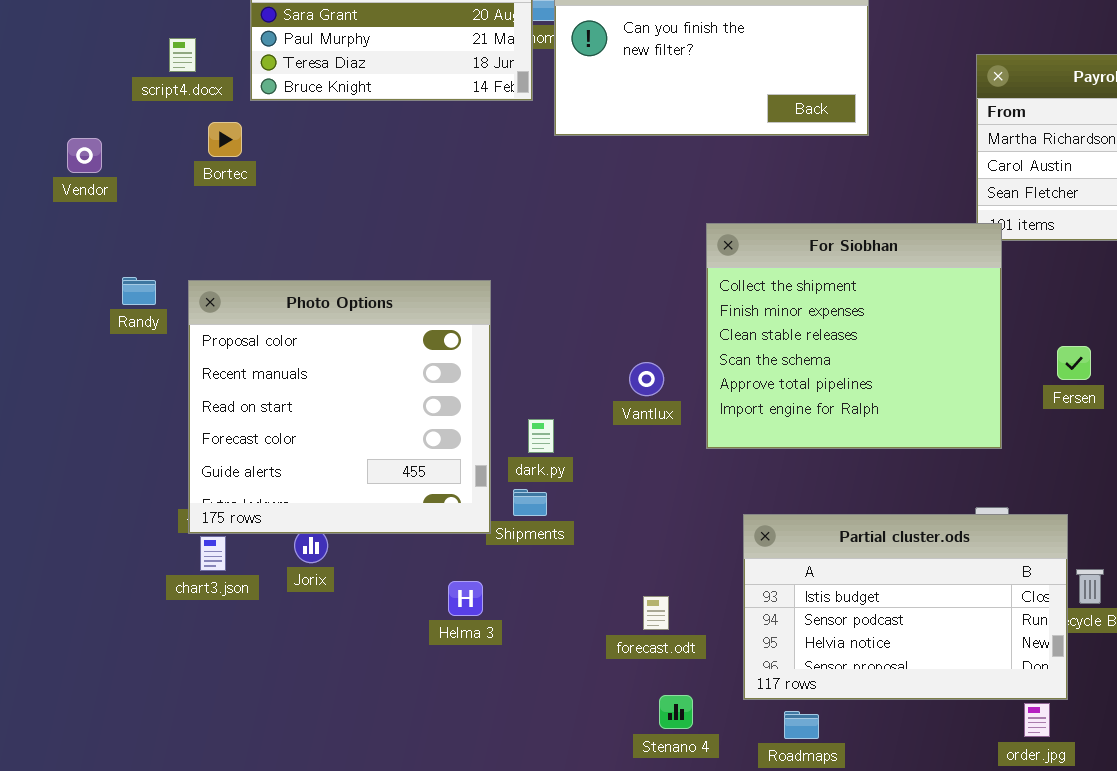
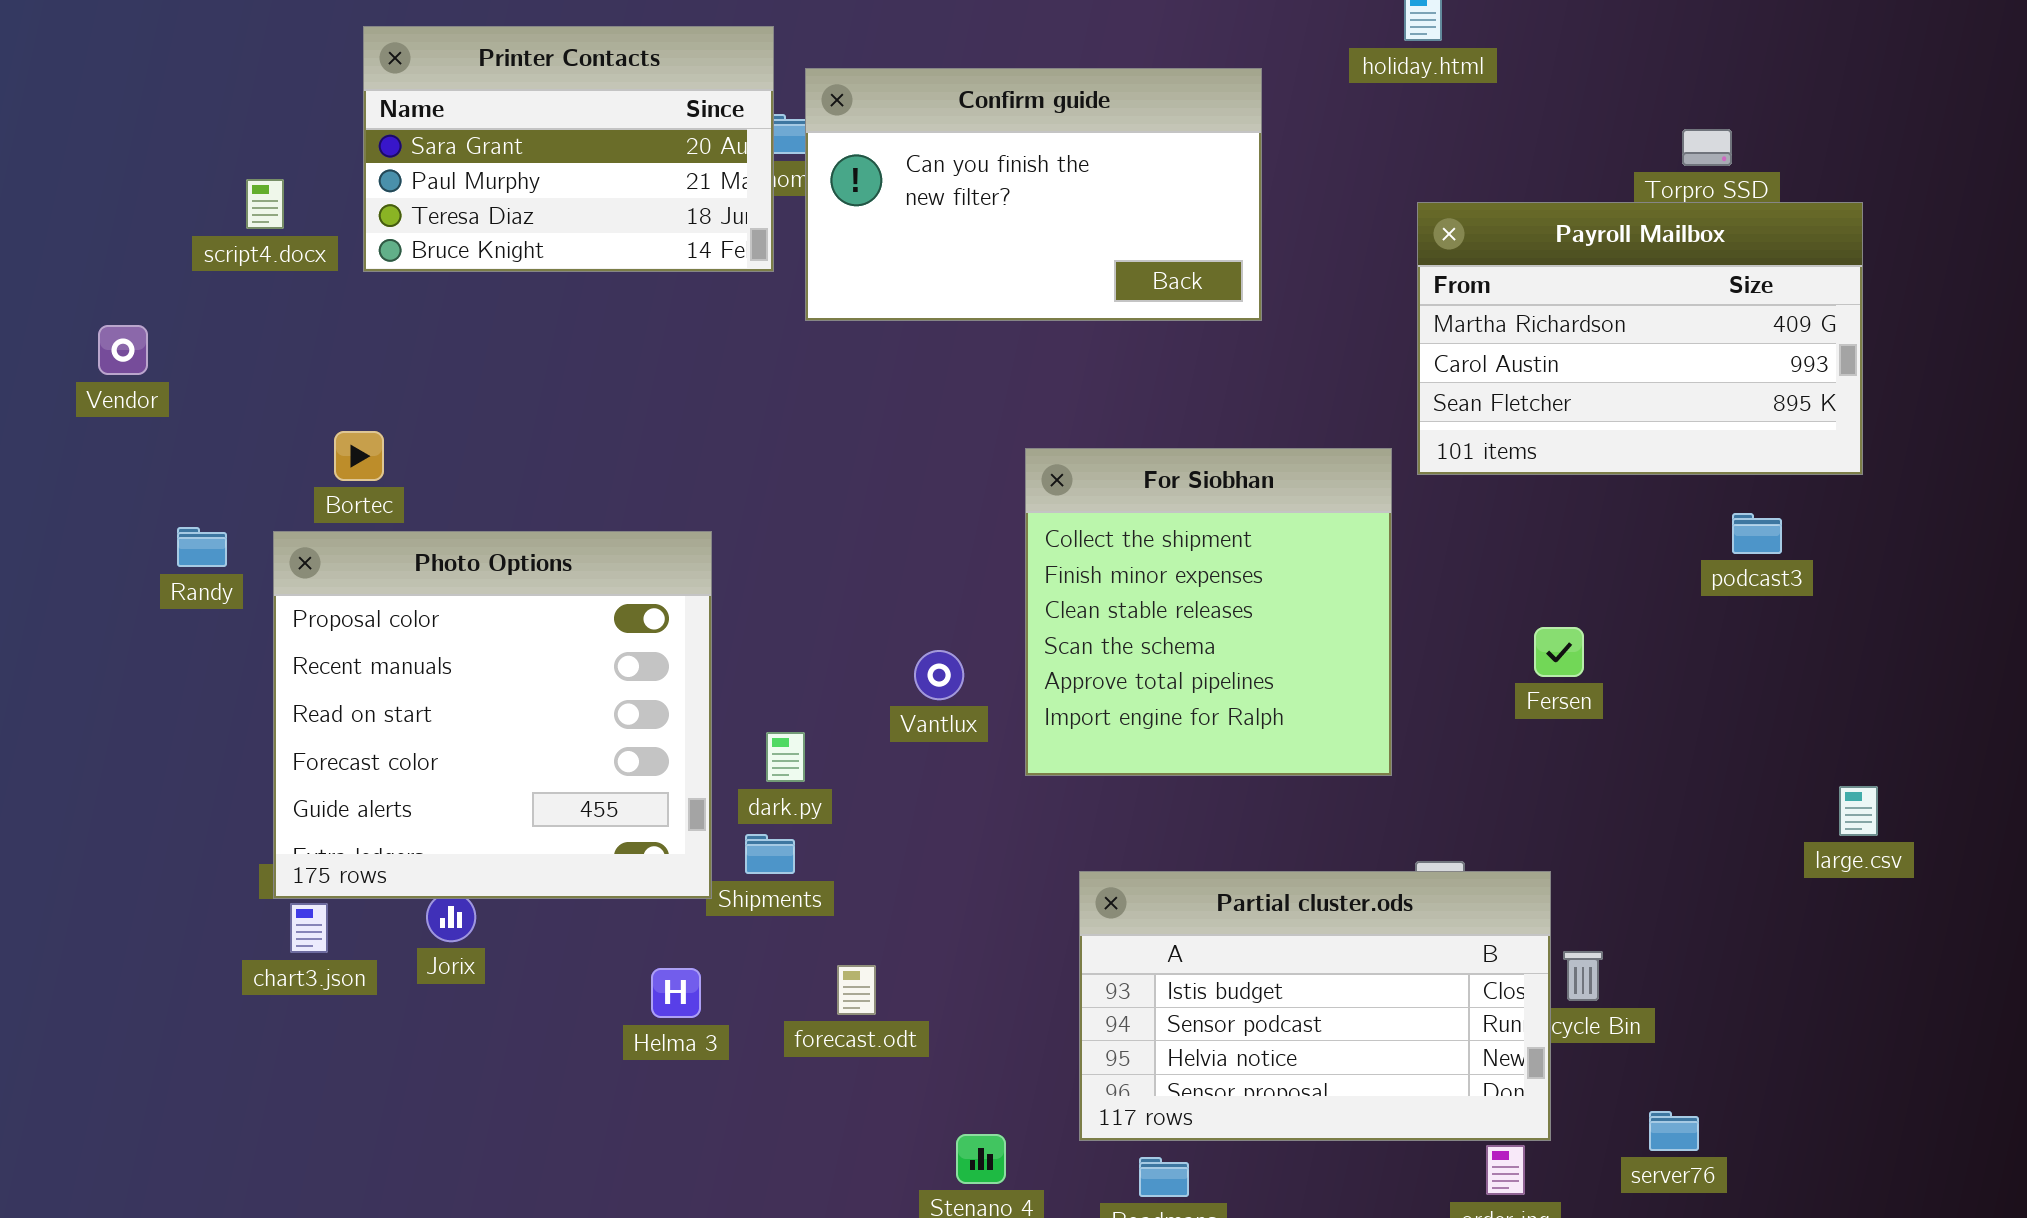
Bortec: [208,122,242,157] -> [334,431,384,481], moved
For Siobhan: [706,223,1002,449] -> [1025,448,1392,776], resized
forecast.odt: [643,596,669,630] -> [837,965,876,1015], moved

